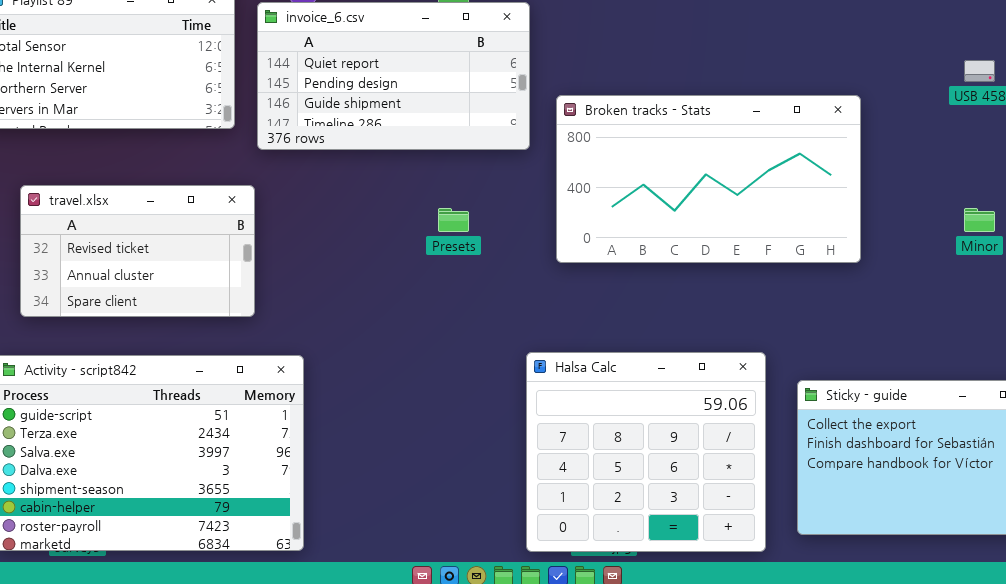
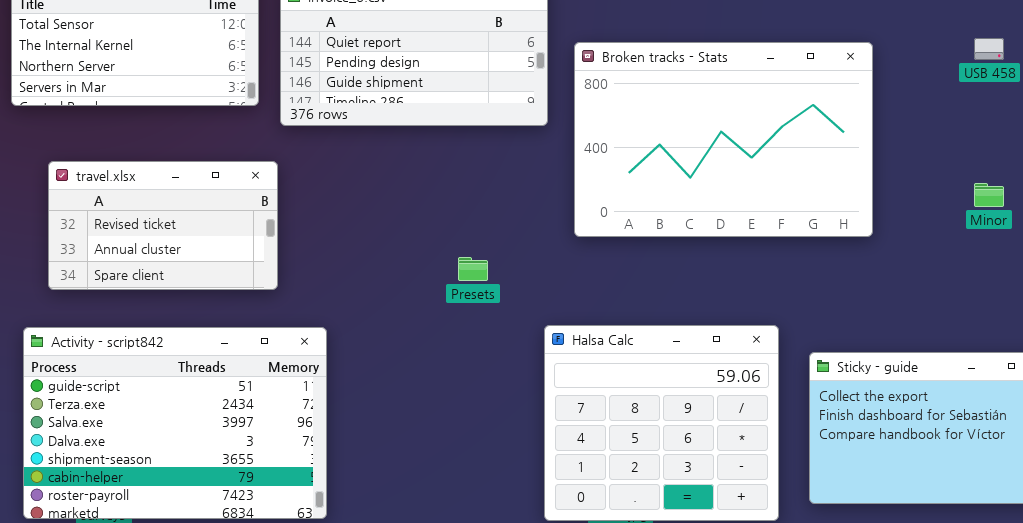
Broken tracks - Stats: [556,95,861,263] -> [574,42,873,237], resized
Presets: [438,208,469,232] -> [458,257,488,281], moved

